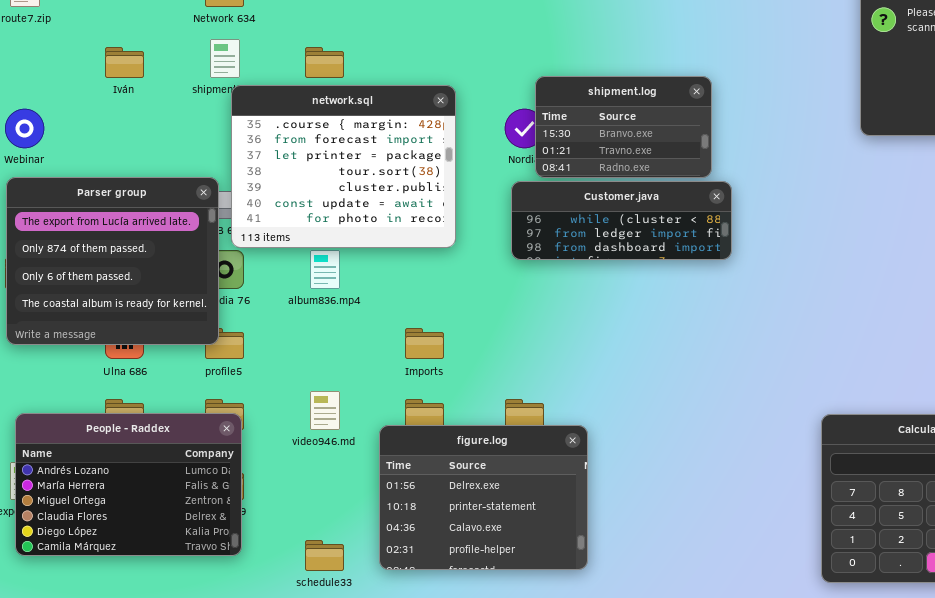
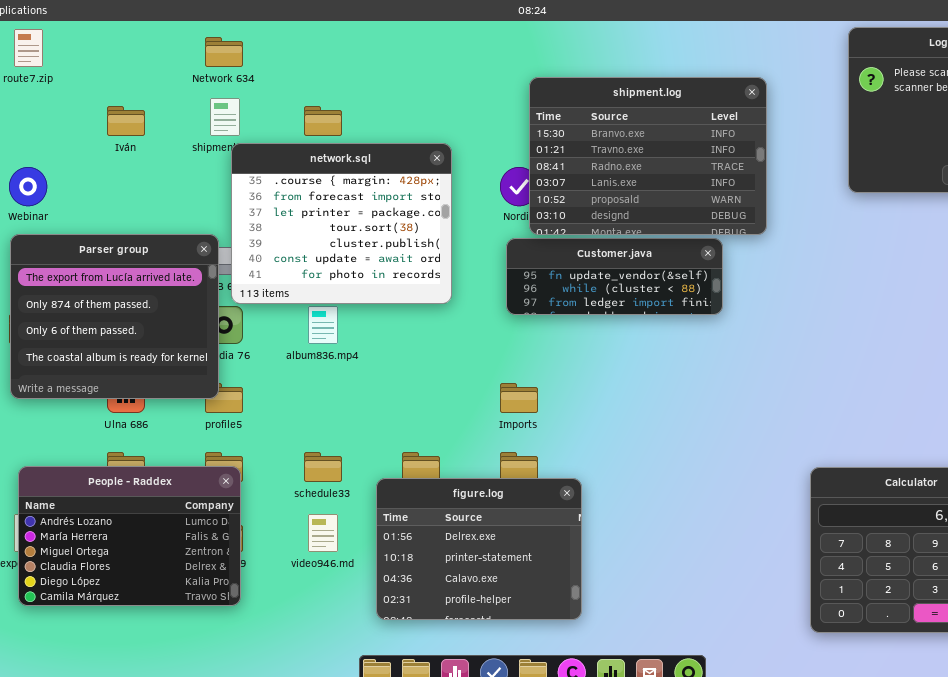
shipment.log: [535,76,712,178] -> [529,77,767,235], resized
Customer.java: [511,181,732,260] -> [506,238,723,315], scrolled up 1 row
Imports: [405,328,444,359] -> [500,383,538,413], moved
video946.md: [310,391,340,430] -> [308,514,338,552], moved
schedule33: [305,540,344,571] -> [304,452,342,482], moved

